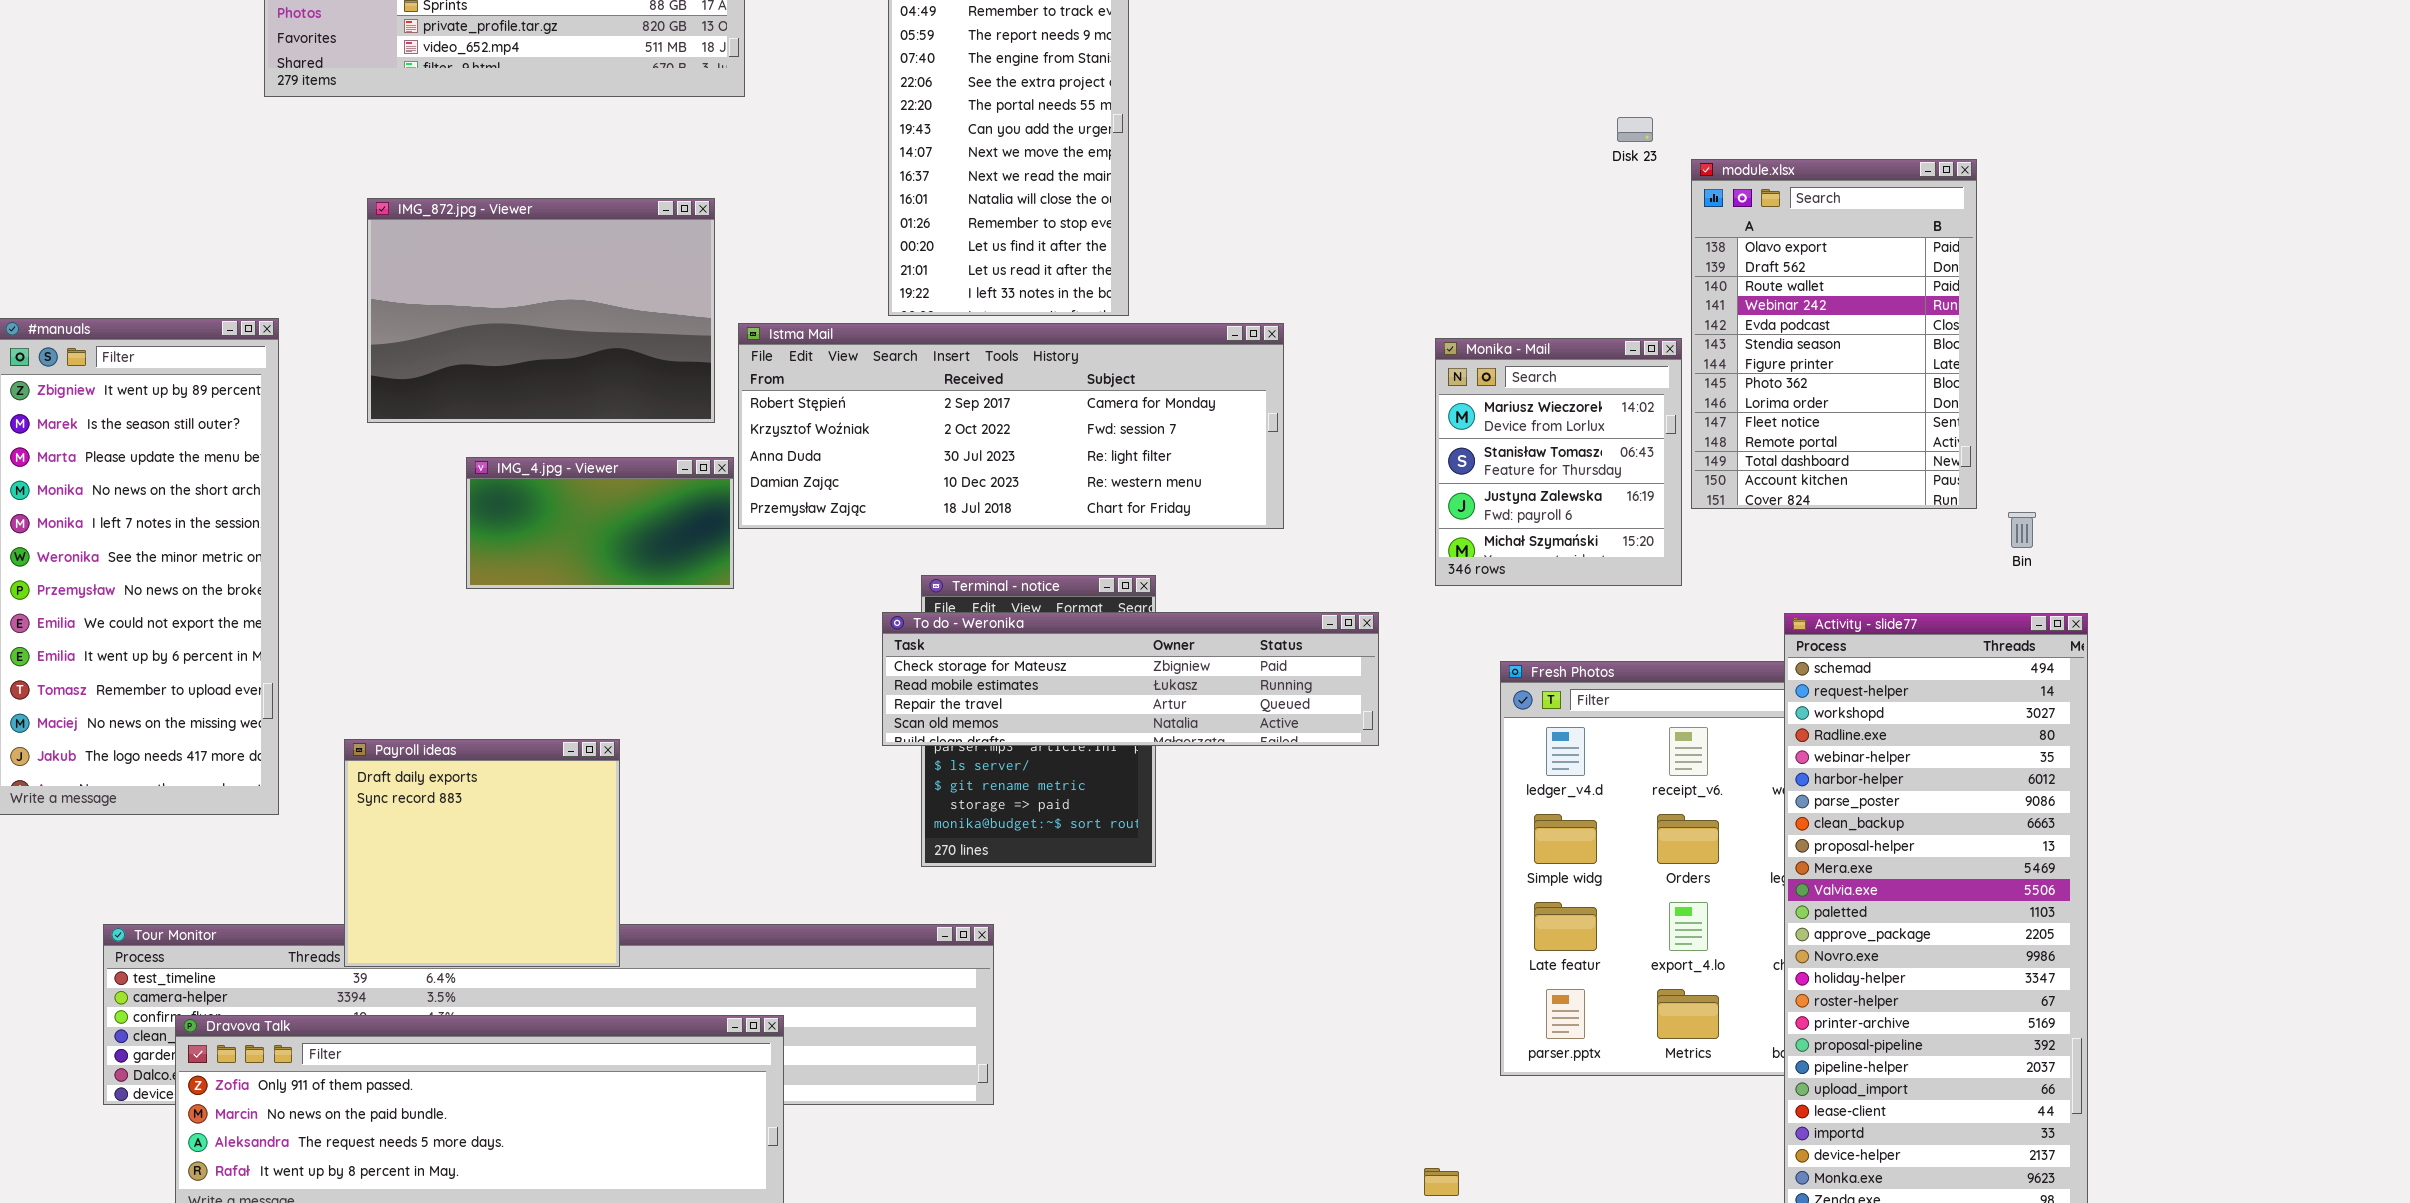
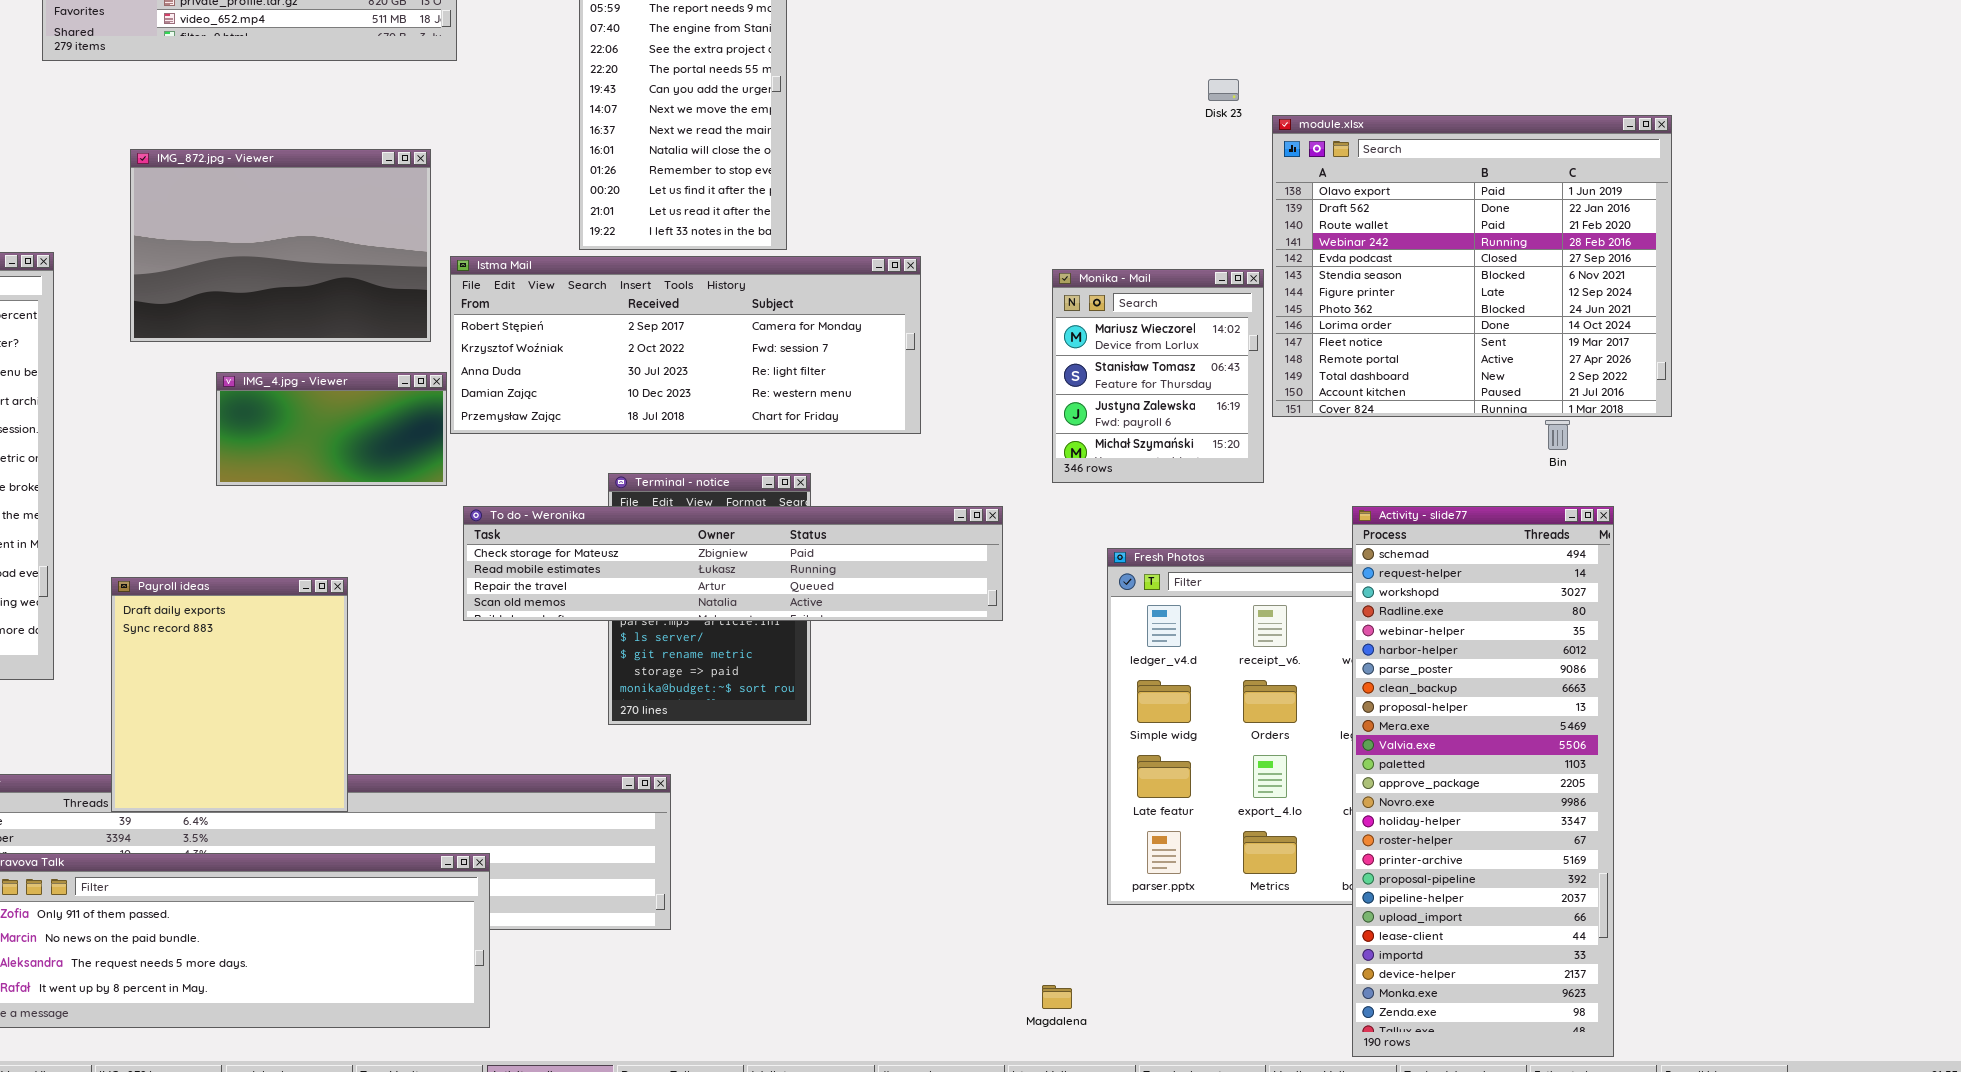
module.xlsx: [1691,159,1977,509] -> [1272,115,1672,417], resized
To do - Weronika: [882,612,1379,746] -> [463,506,1003,621], resized
Payroll ideas: [344,739,620,967] -> [111,577,348,812], resized

